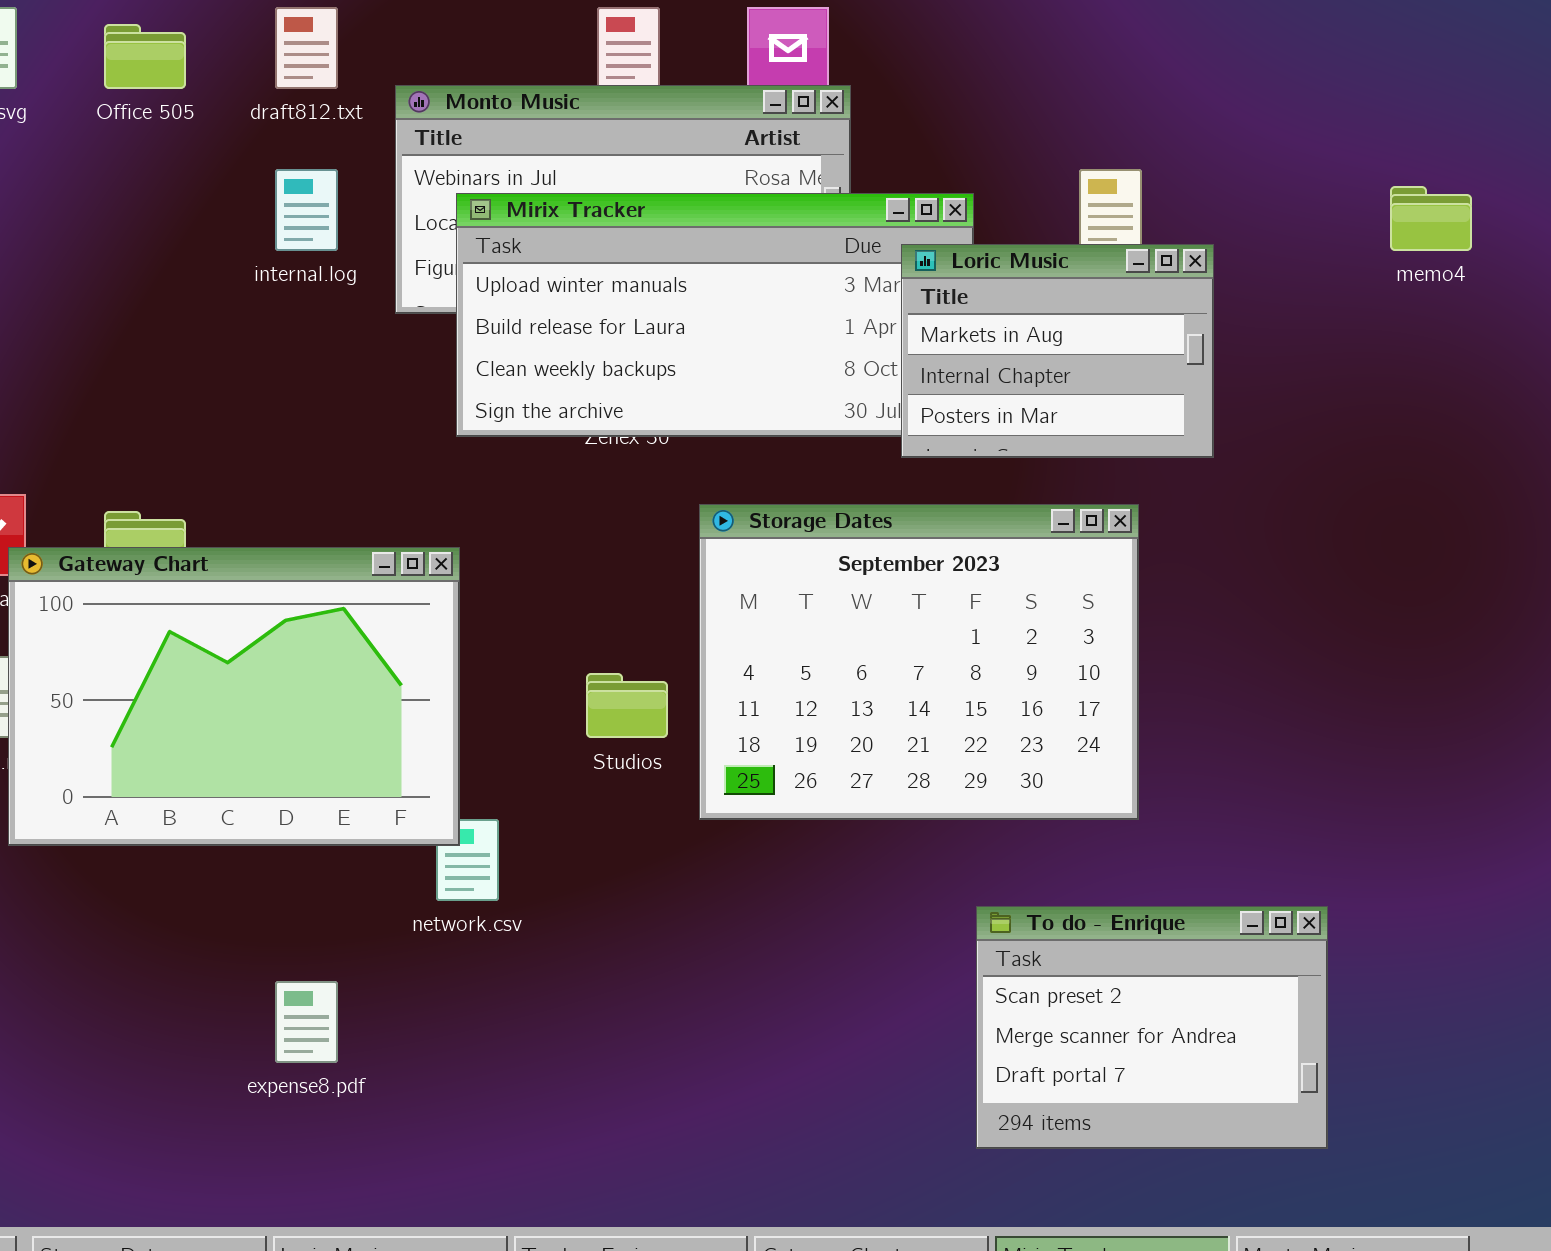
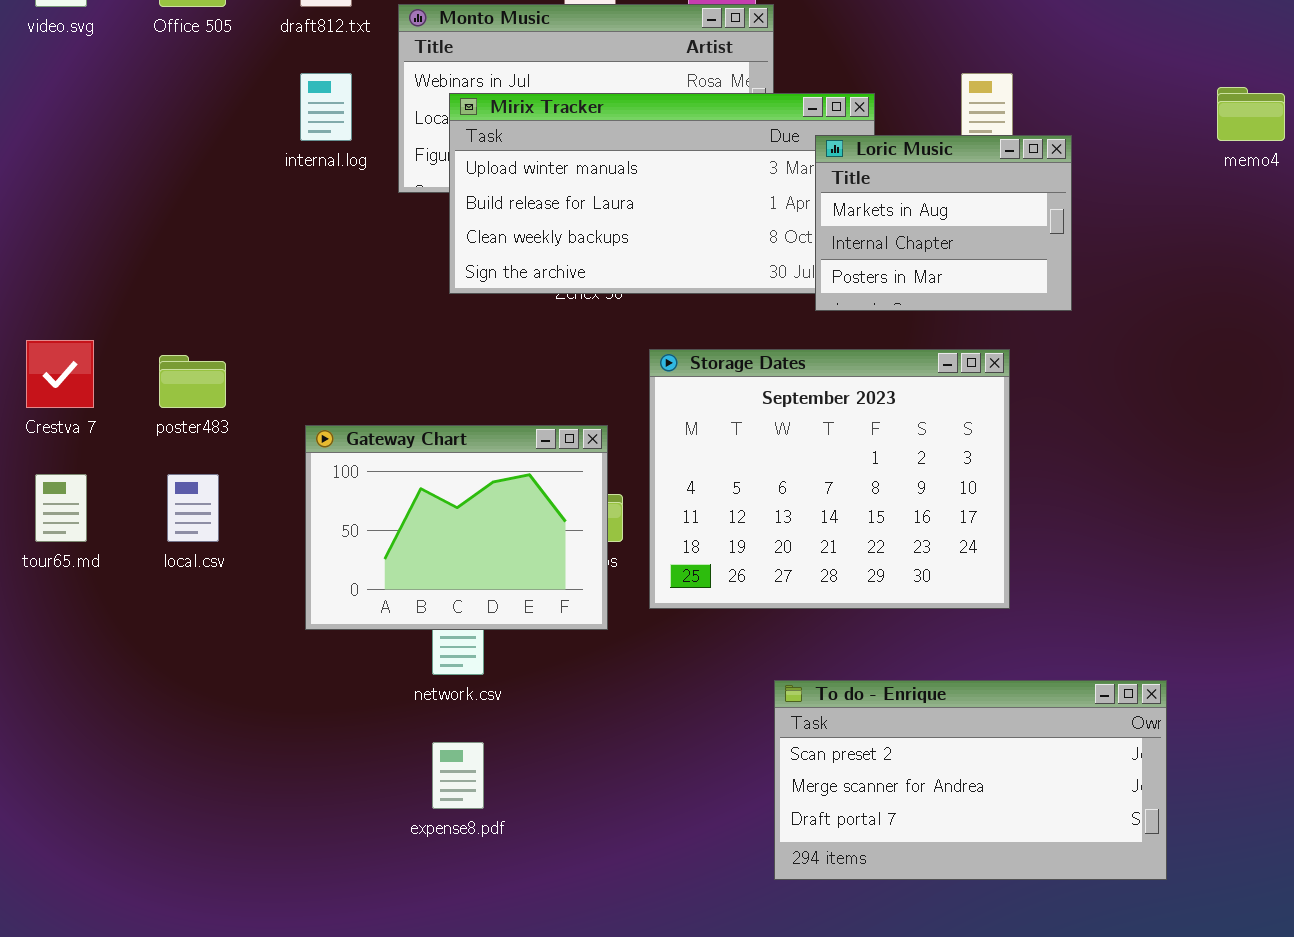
Gateway Chart: [8,547,460,846] -> [305,425,608,630], moved, resized
To do - Enrique: [976,906,1328,1149] -> [774,680,1167,880], resized
expense8.pdf: [275,981,338,1063] -> [432,742,484,809], moved

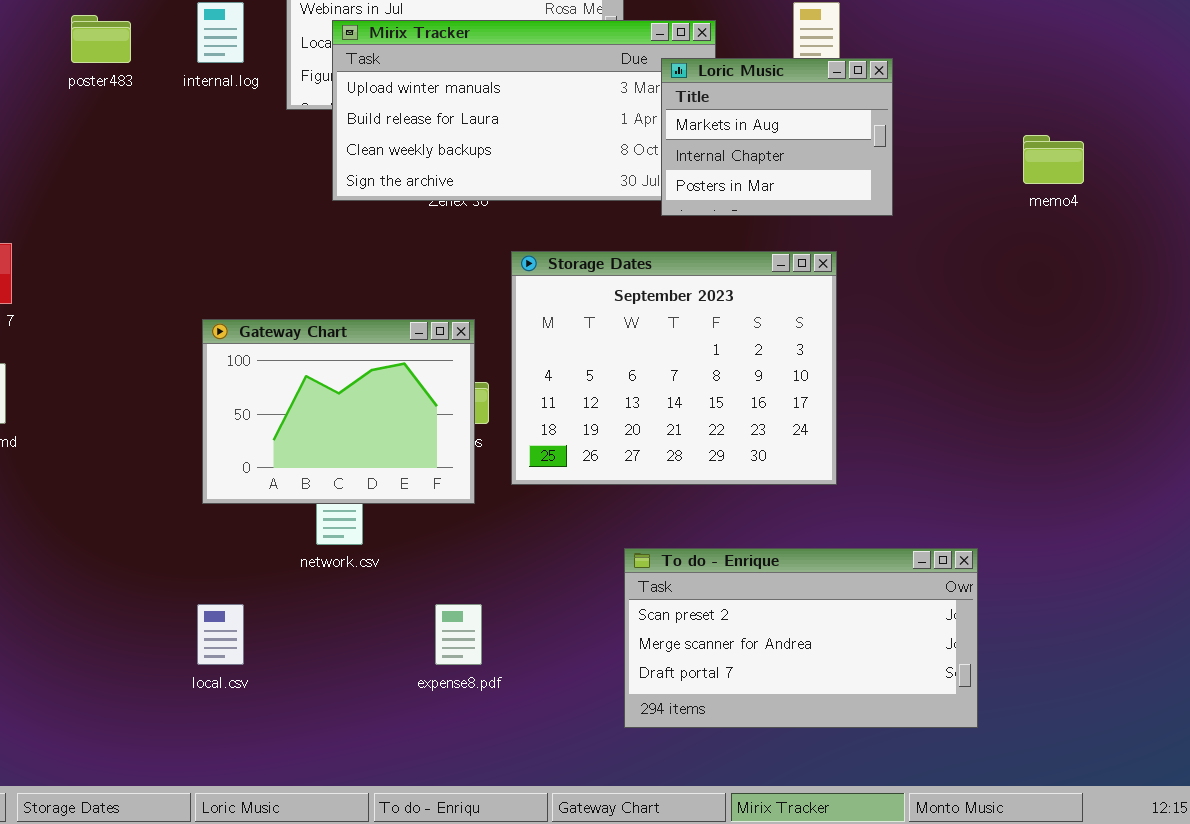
memo4: [1217,87,1285,141] -> [1023,135,1084,184], moved
poster483: [159,355,226,408] -> [71,15,131,63], moved
local.csv: [167,474,219,542] -> [197,604,244,665], moved
expense8.pdf: [432,742,484,809] -> [435,604,482,665], moved

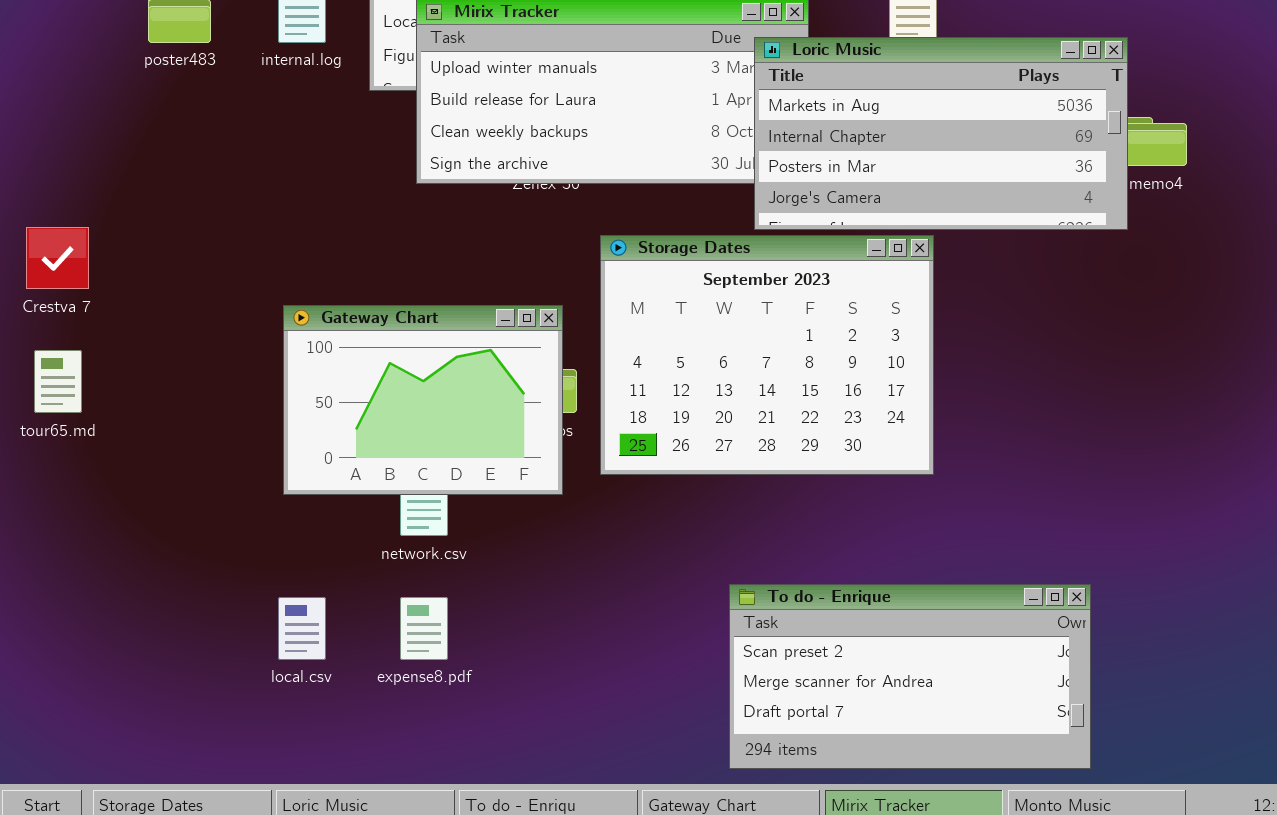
Loric Music: [661,58,893,216] -> [754,37,1128,230], resized
To do - Enrique: [624,548,978,728] -> [729,584,1091,769], moved
expense8.pdf: [435,604,482,665] -> [400,597,448,660], moved

